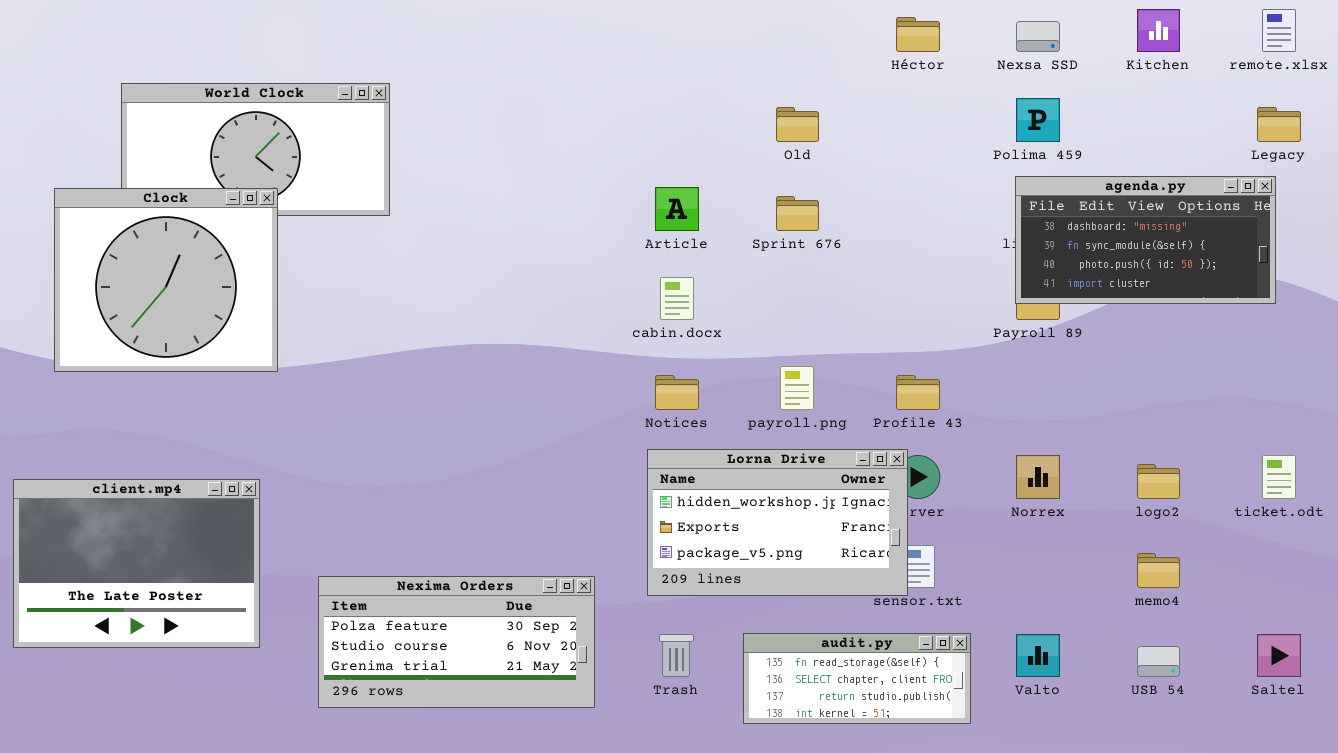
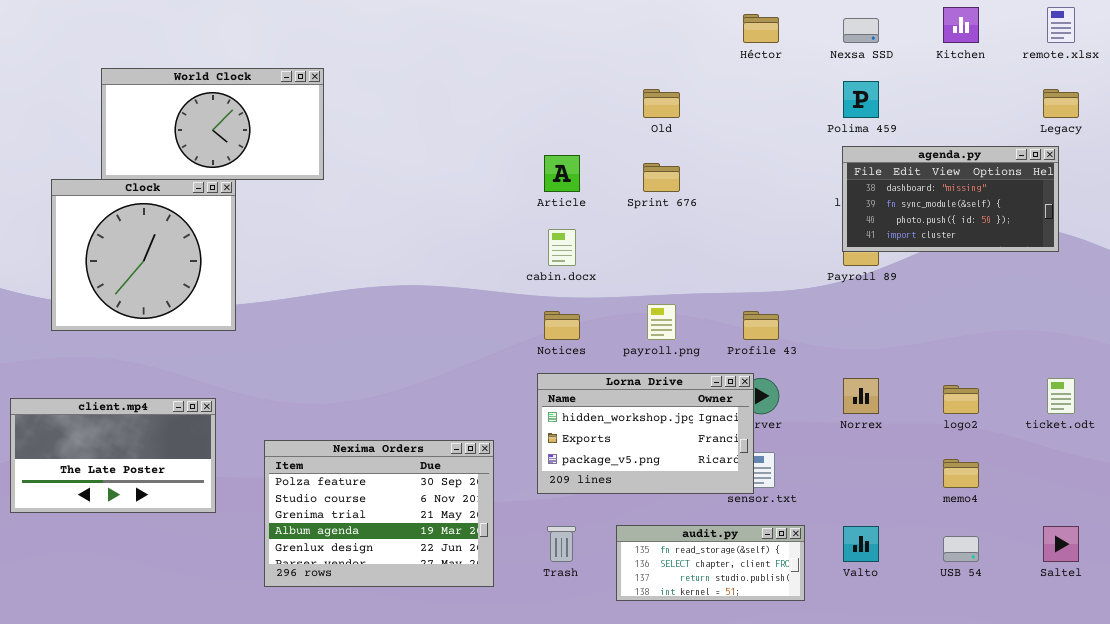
Clock: [54,188,278,372] -> [51,179,236,331], moved
client.mp4: [13,479,260,648] -> [10,398,216,513], resized
Nexima Orders: [318,576,595,708] -> [264,440,494,587], resized

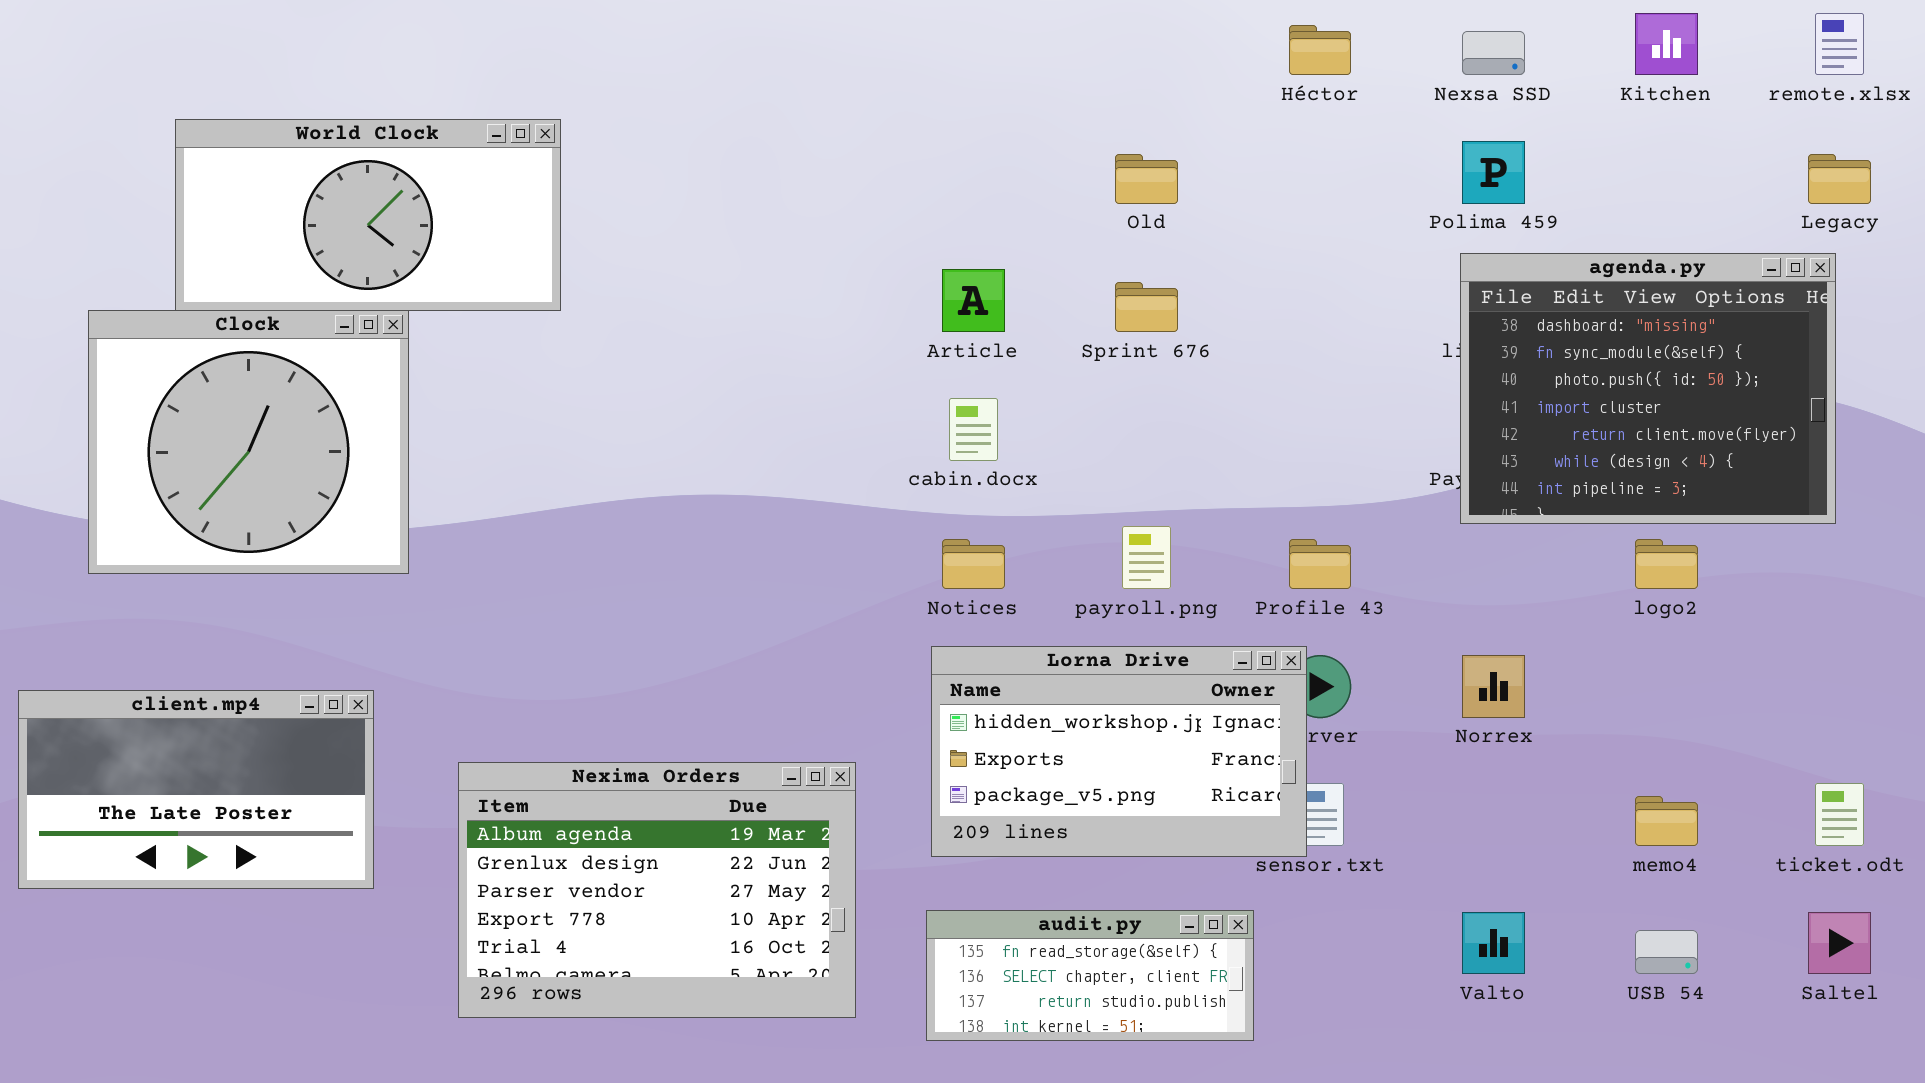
agenda.py: [842,146,1059,252] -> [1460,253,1836,524], resized
ticket.odt: [1047,378,1075,414] -> [1815,783,1864,846], moved
logo2: [943,385,979,414] -> [1635,539,1698,589], moved
Nexima Orders: [264,440,494,587] -> [458,762,856,1018], scrolled down 3 rows
audit.py: [616,525,805,601] -> [926,910,1254,1041], moved

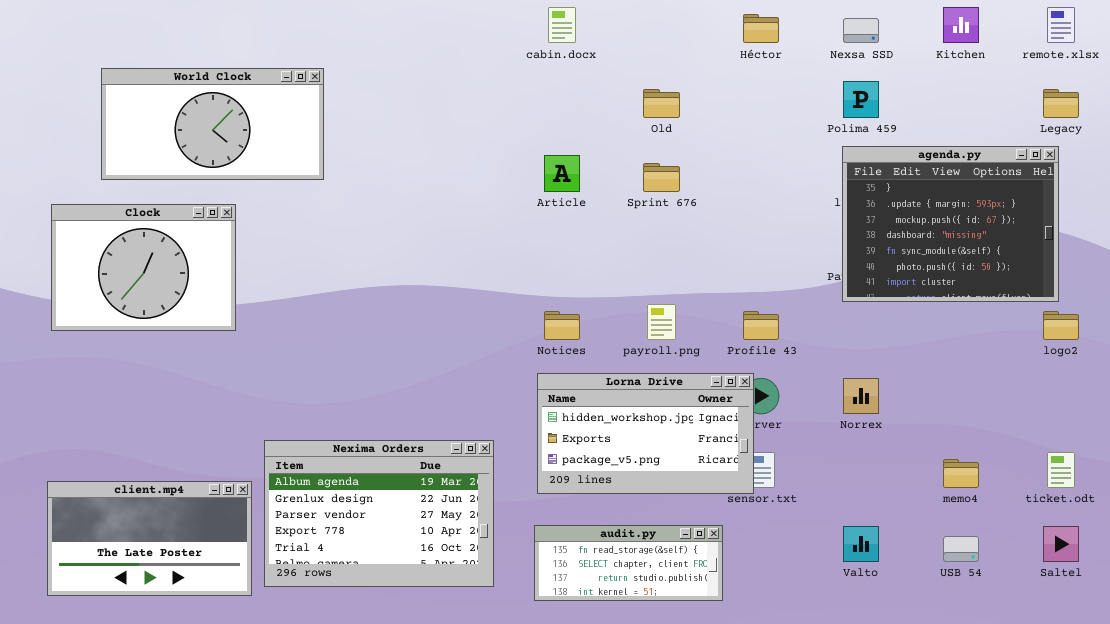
agenda.py: [1460,253,1836,524] -> [842,146,1059,302], scrolled up 3 rows
Clock: [88,310,409,574] -> [51,204,236,331], resized
cabin.docx: [949,398,998,461] -> [548,7,576,43], moved
logo2: [1635,539,1698,589] -> [1043,311,1079,340], moved
client.mp4: [18,690,374,889] -> [47,481,252,596], moved

